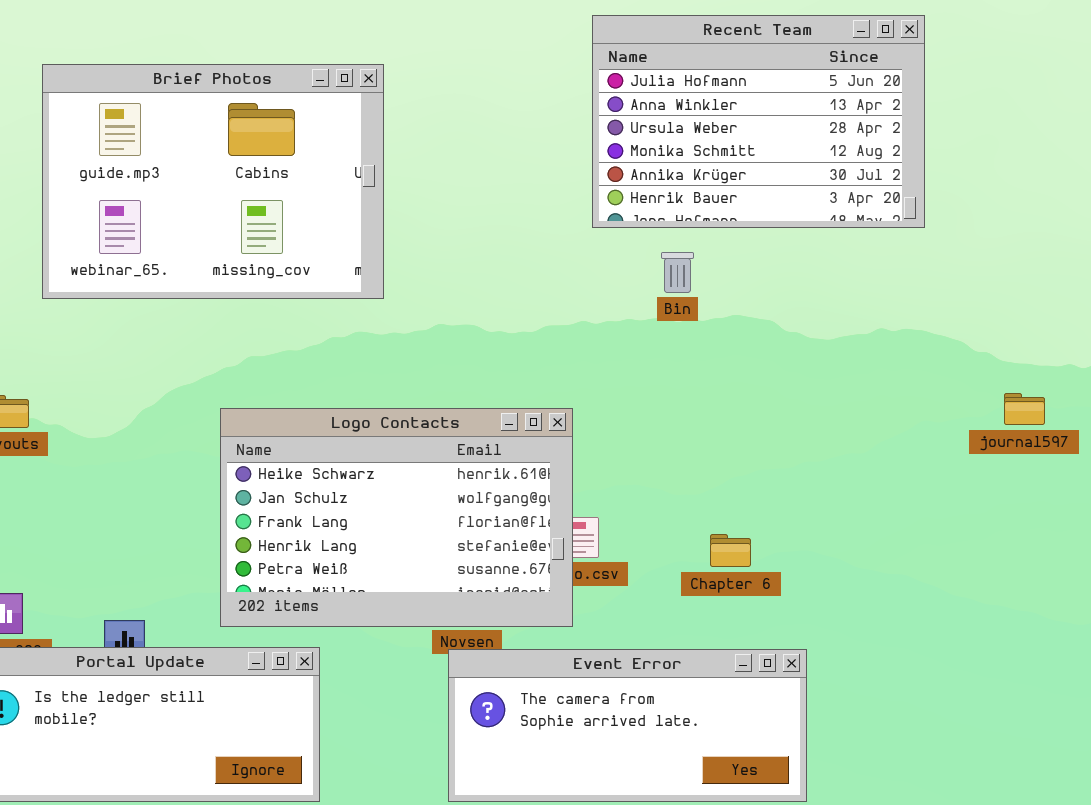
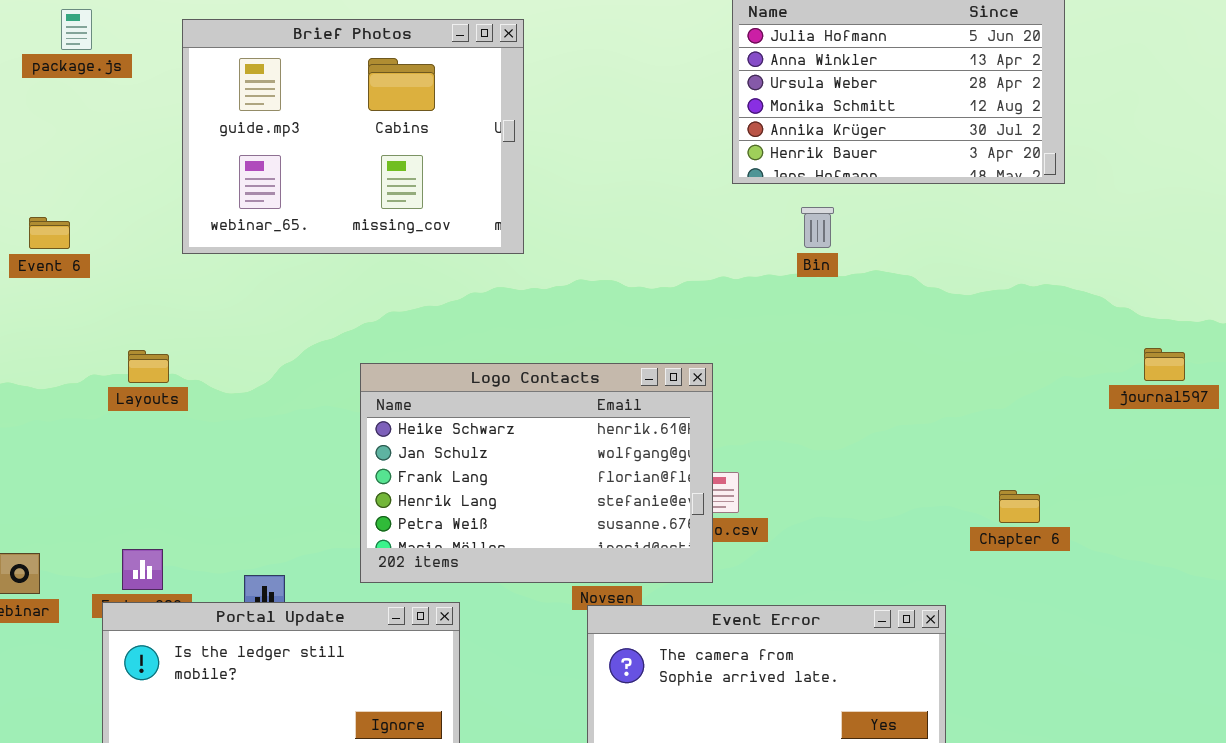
Chapter 6: [710,534,751,567] -> [999,490,1040,523], moved

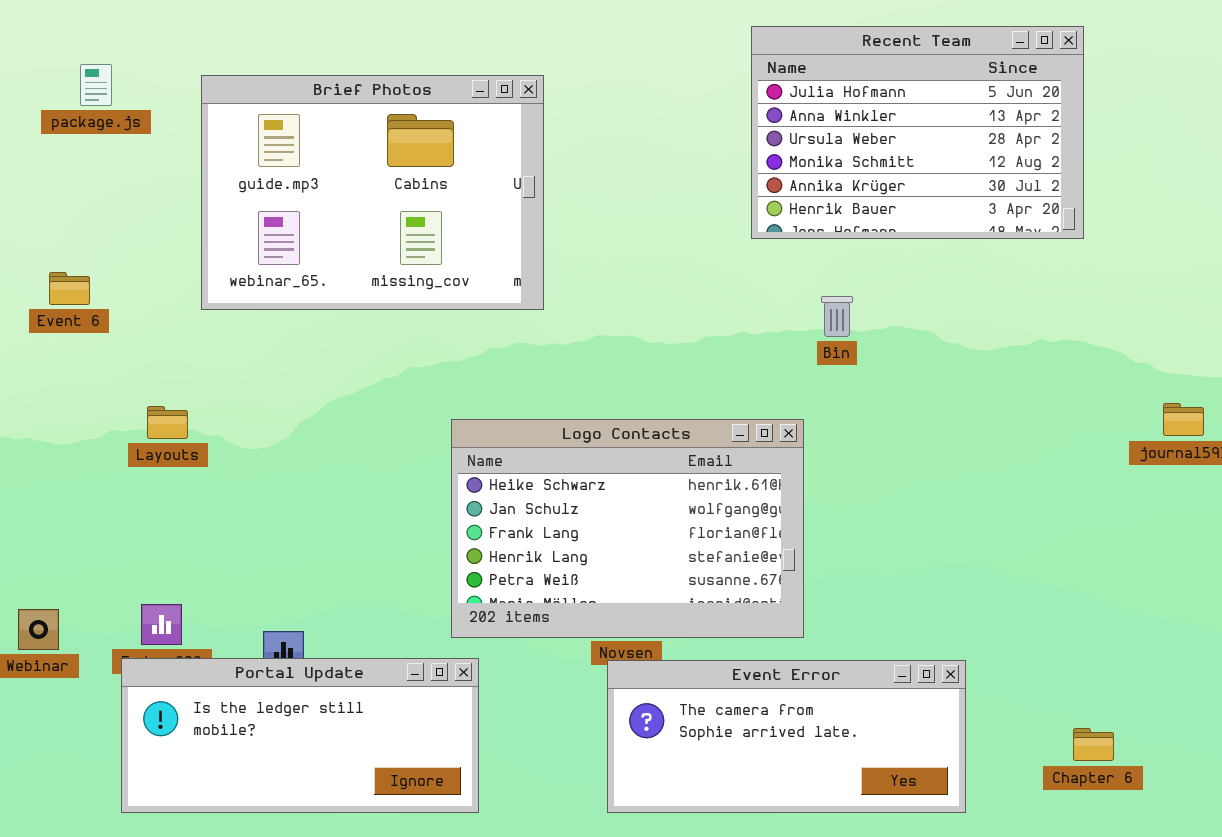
Bin: [801,207,834,248] -> [821,296,853,337], moved
Logo Contacts: [360,363,713,583] -> [451,419,804,638], moved
Chapter 6: [999,490,1040,523] -> [1073,728,1114,761], moved

